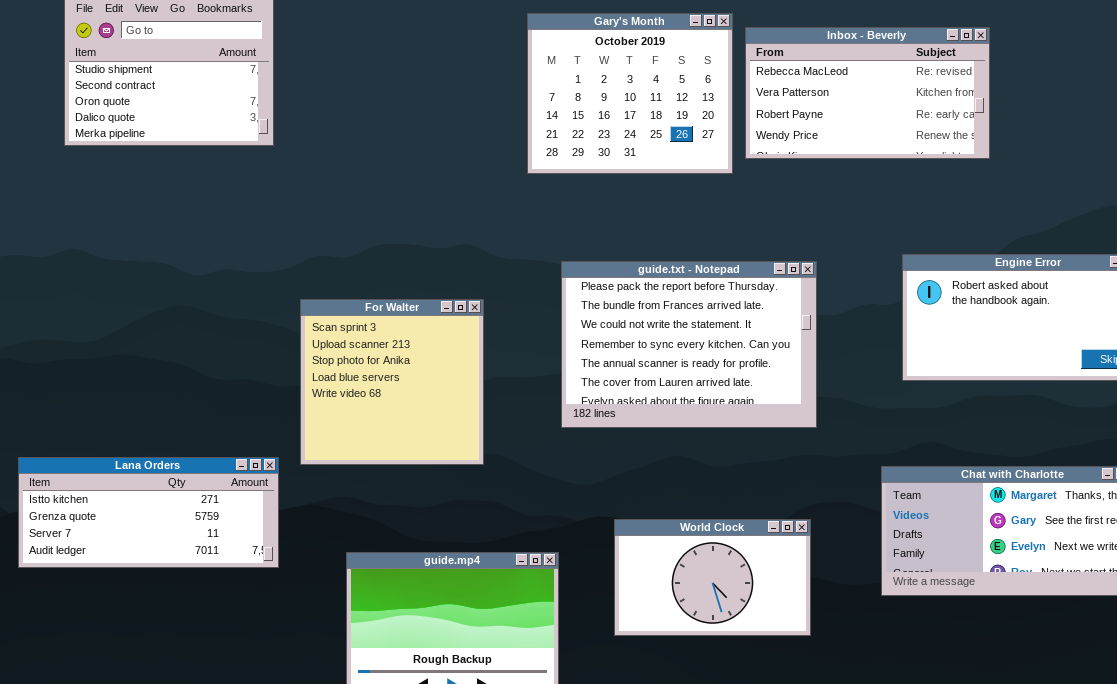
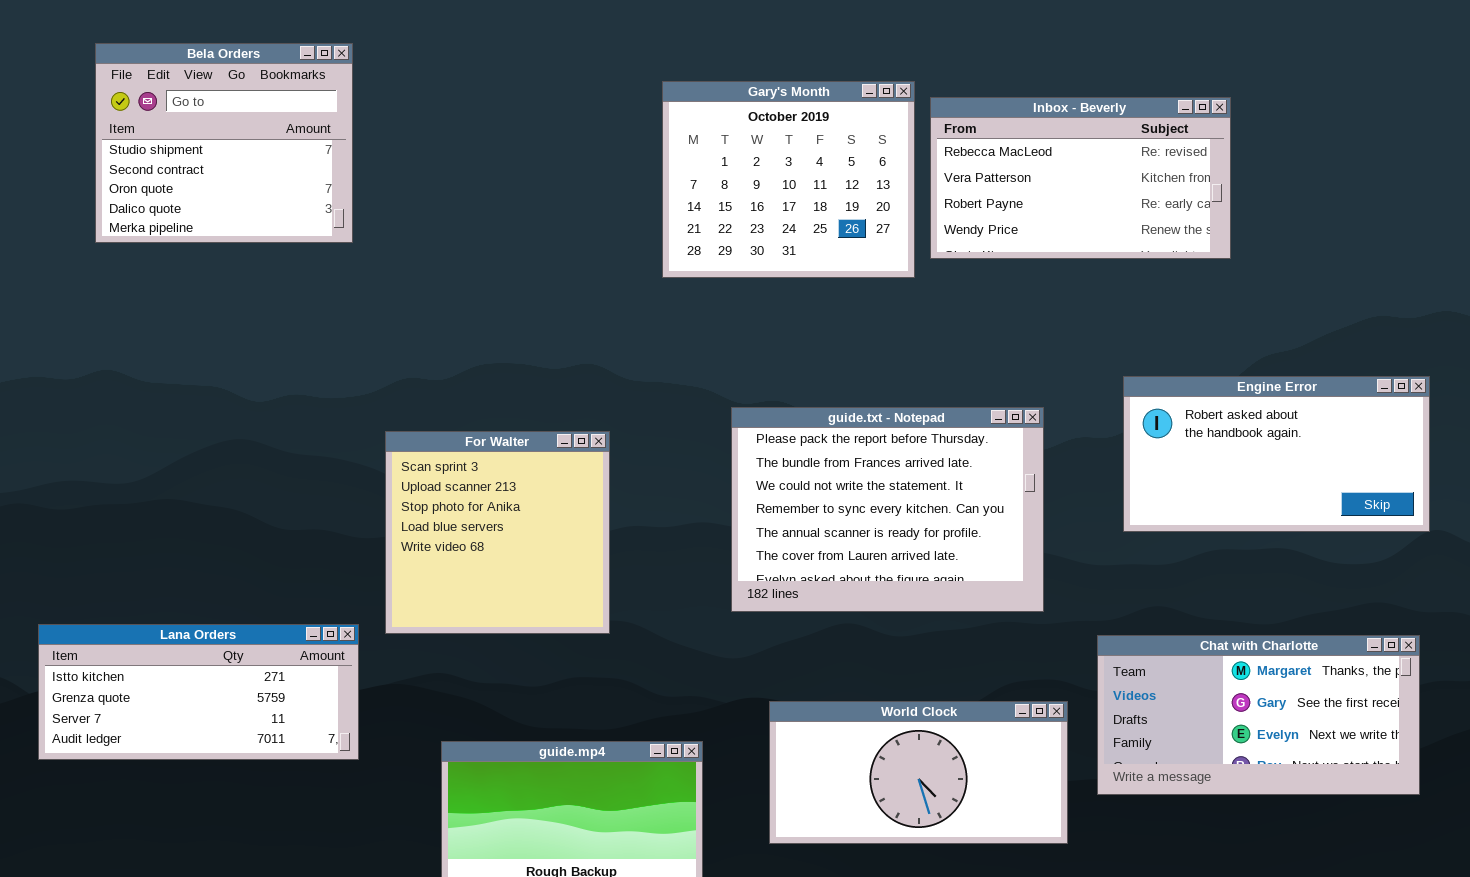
guide.txt - Notepad: [561,261,817,428] -> [731,407,1044,612], moved
World Clock: [614,519,811,636] -> [769,701,1068,844], resized

